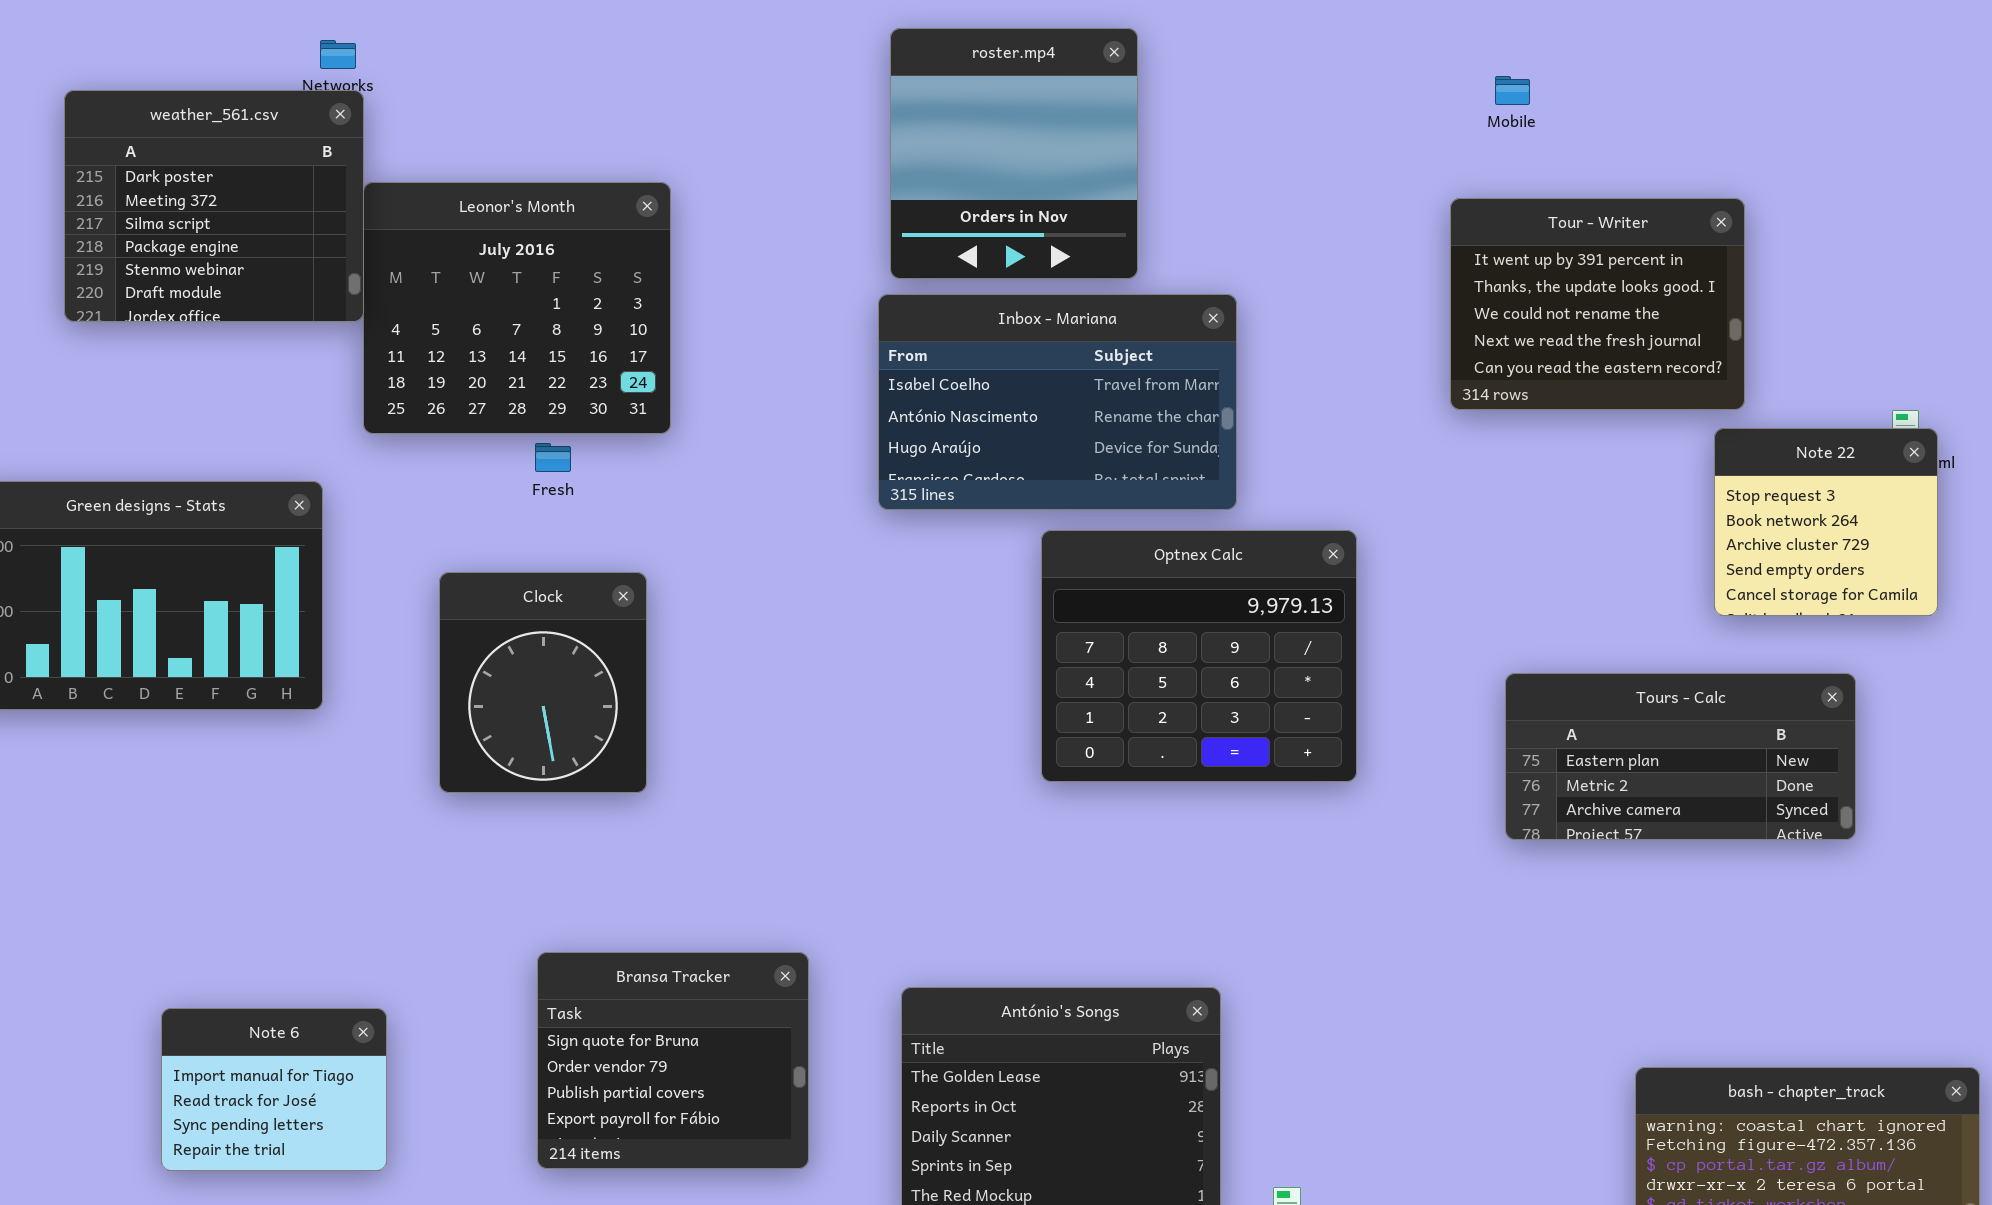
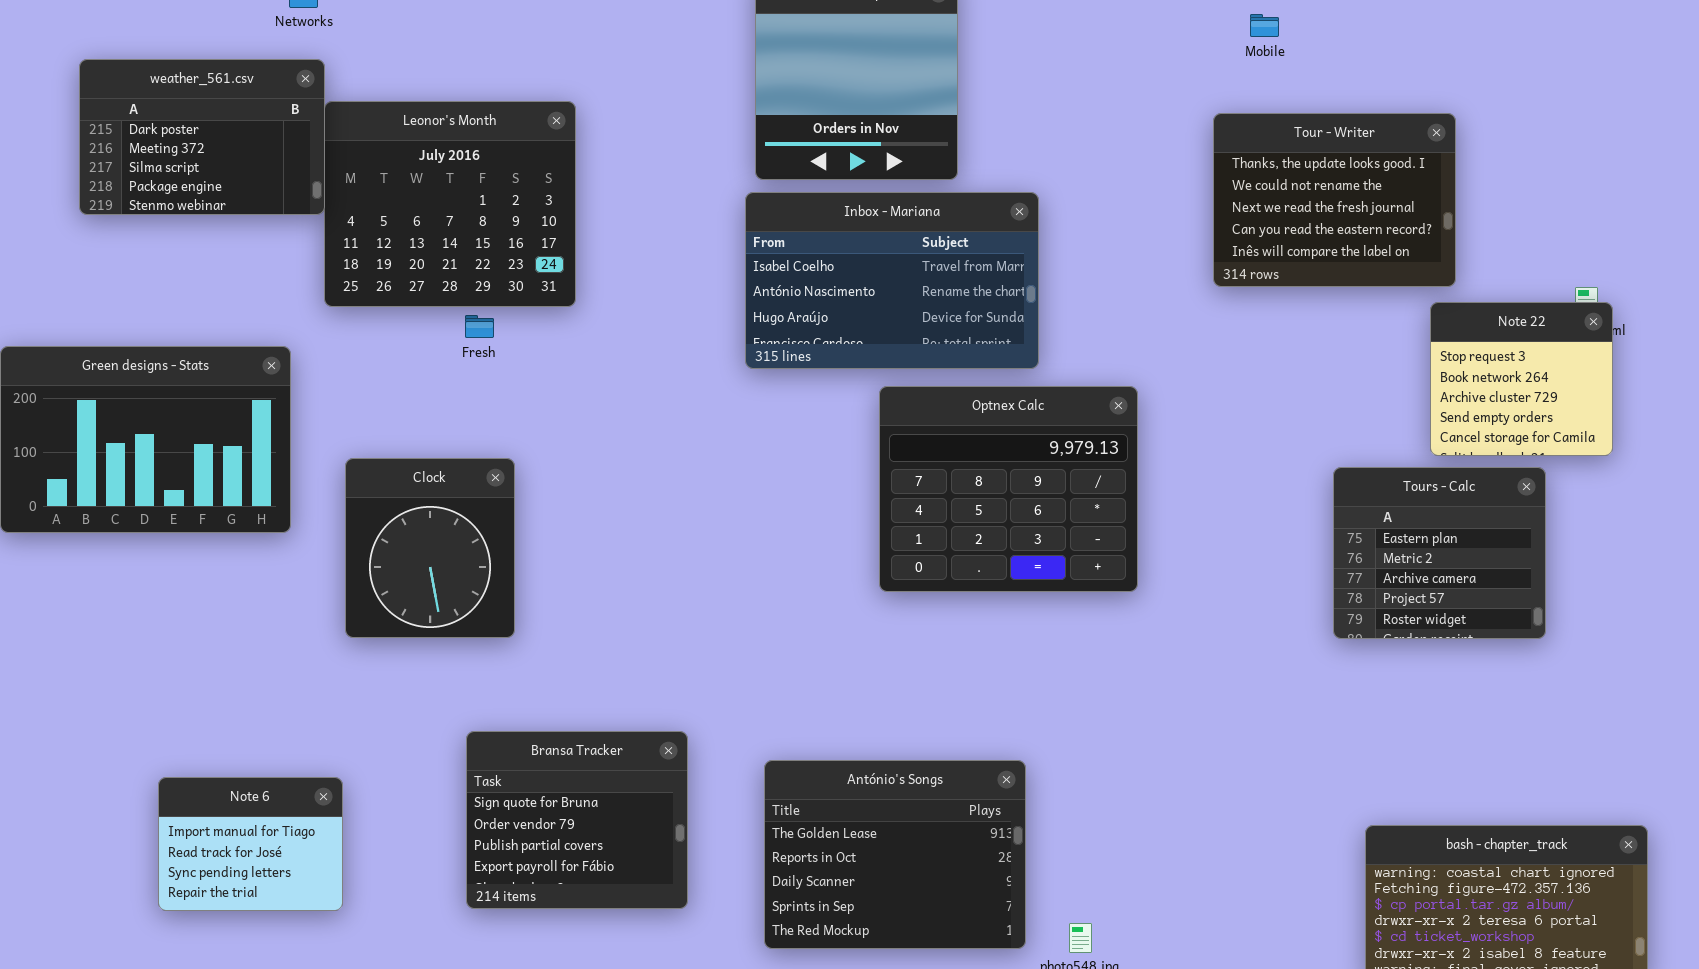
weather_561.csv: [64,90,364,322] -> [79,59,325,215], resized
Tour - Writer: [1450,198,1745,410] -> [1213,113,1456,287], scrolled down 1 row
Clock: [439,572,647,793] -> [345,458,515,638], moved
Tours - Calc: [1505,673,1856,840] -> [1333,467,1546,639], resized

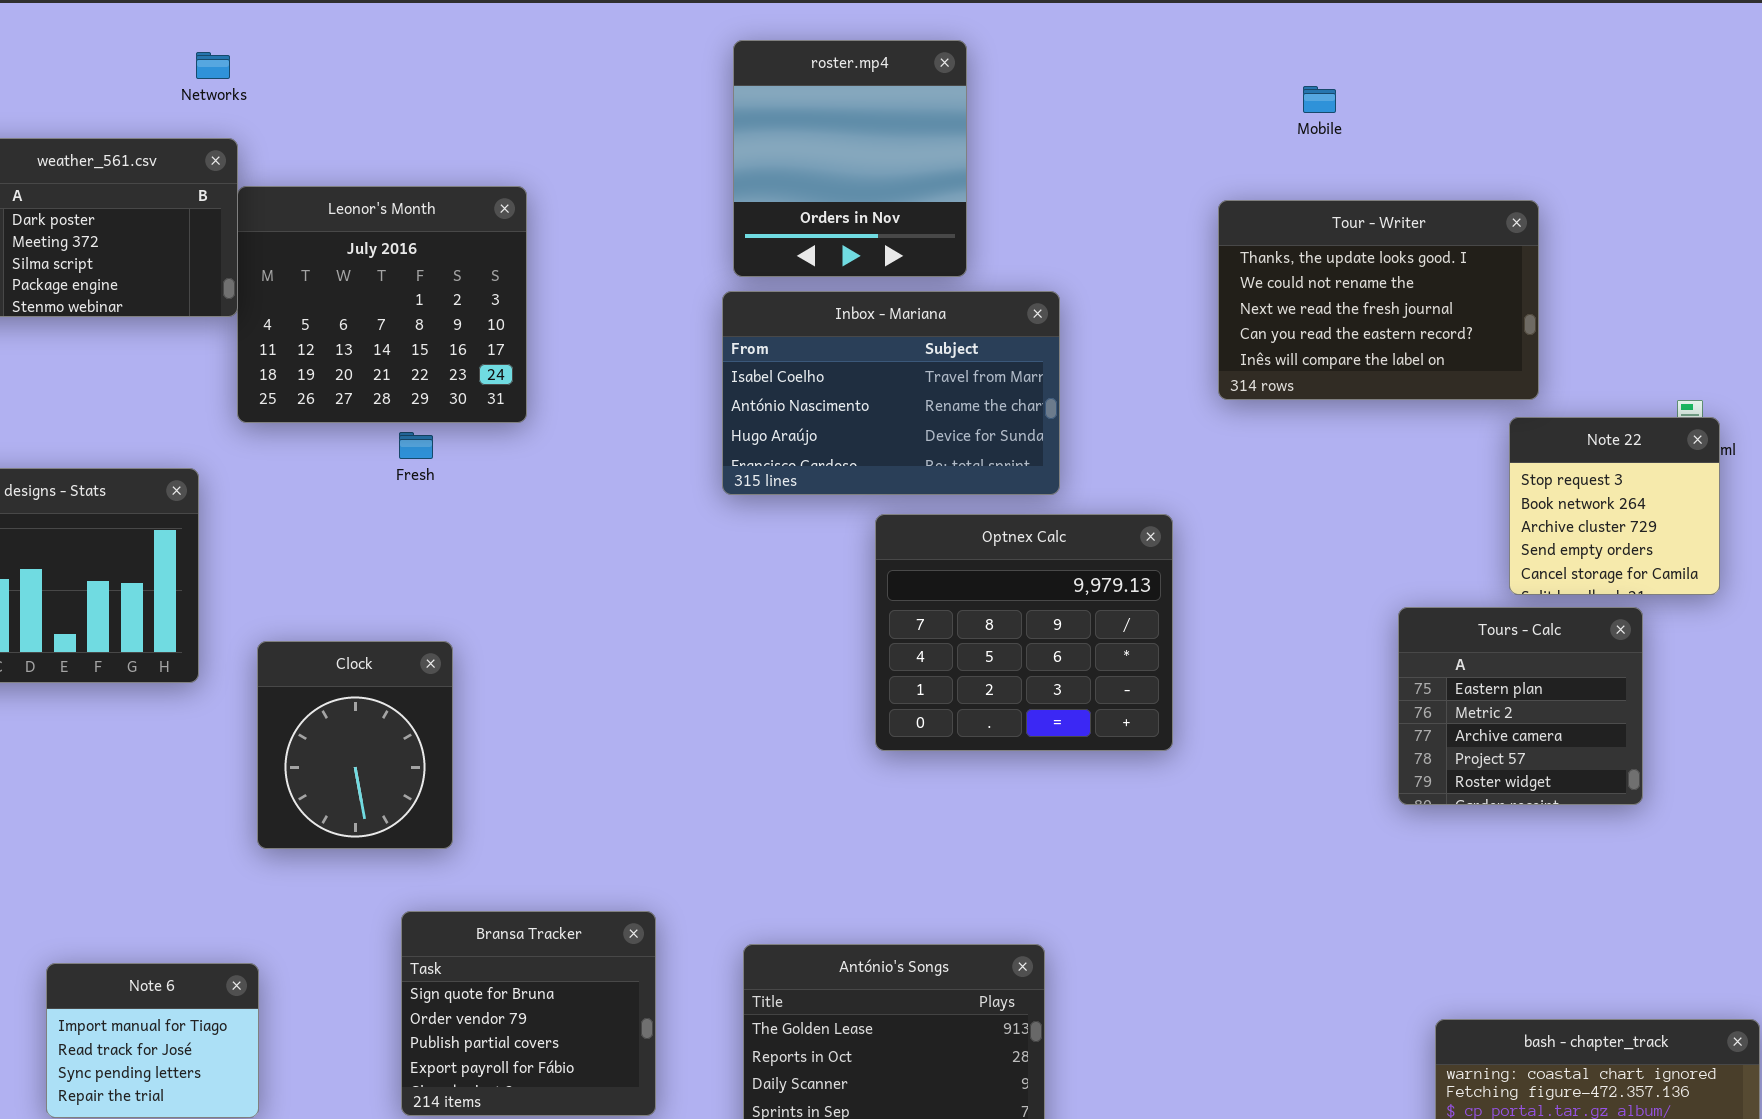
Tour - Writer: [1213,113,1456,287] -> [1218,200,1539,400], resized
Clock: [345,458,515,638] -> [257,641,453,849], moved

